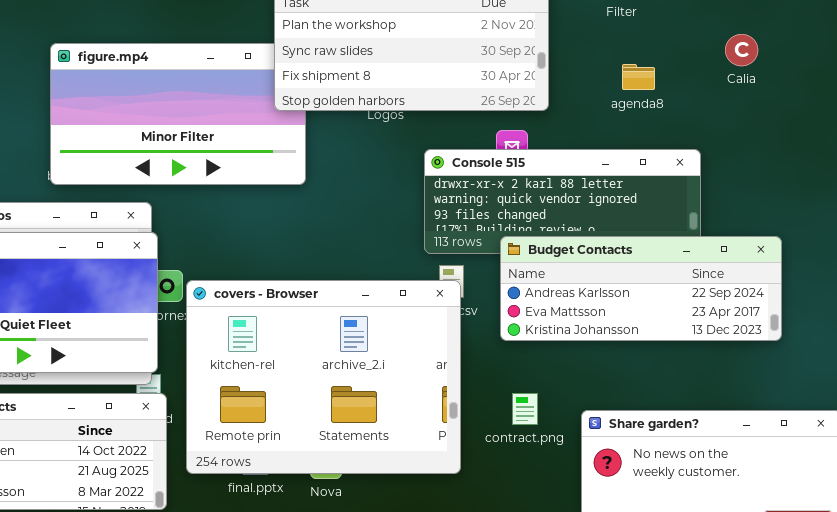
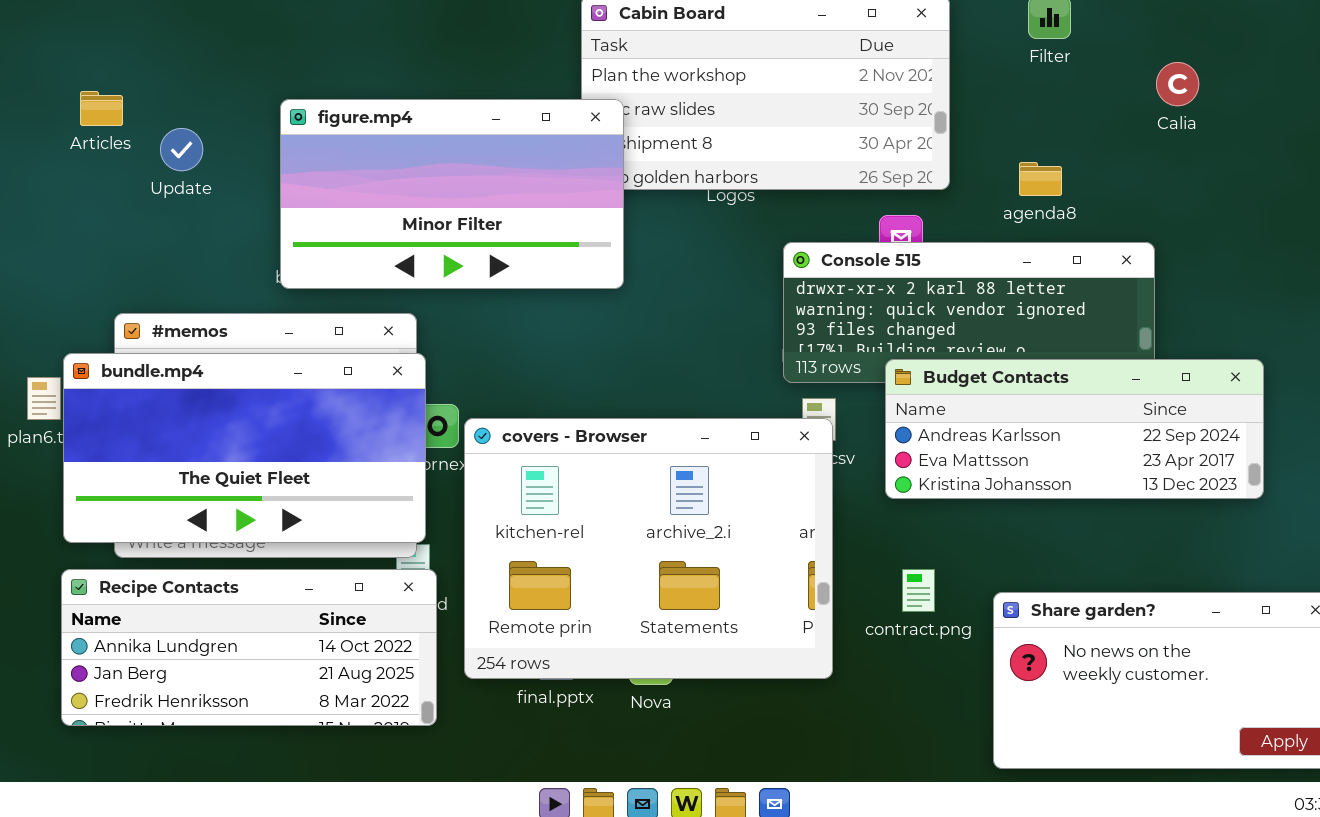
Calia: [725,34,758,66] -> [1156,62,1199,106], moved
figure.mp4: [50,43,306,185] -> [280,99,624,289], raised
agenda8: [622,64,655,90] -> [1019,162,1062,196], moved

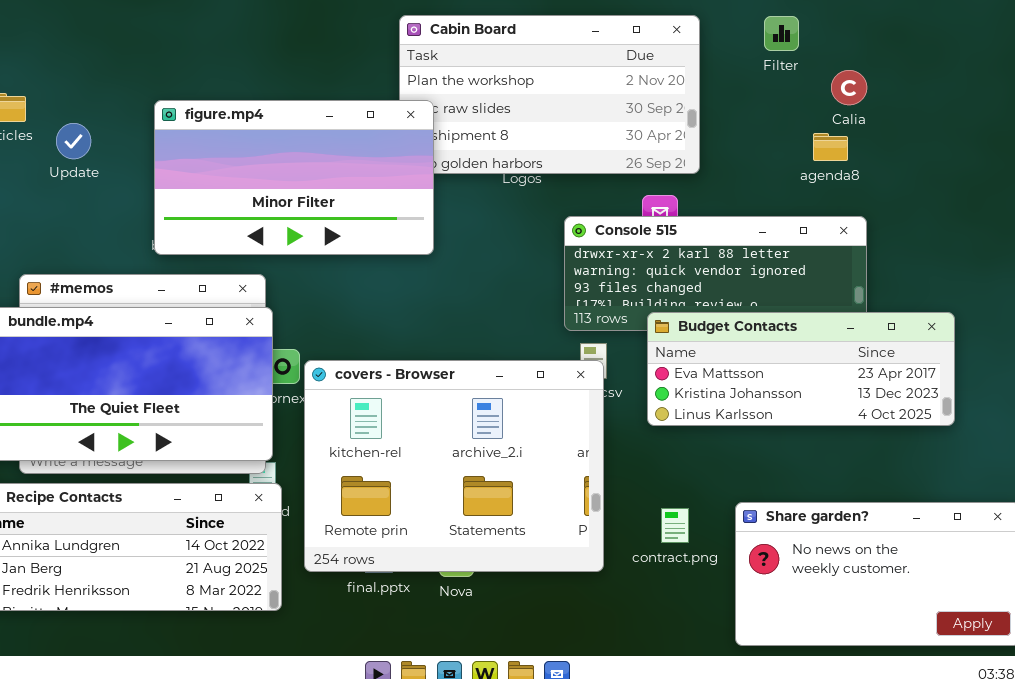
Calia: [1156,62,1199,106] -> [831,70,867,105], moved
agenda8: [1019,162,1062,196] -> [813,133,848,161], moved
Budget Contacts: [885,359,1264,499] -> [647,312,955,426], scrolled down 1 row
contract.png: [902,569,935,612] -> [661,508,689,543], moved

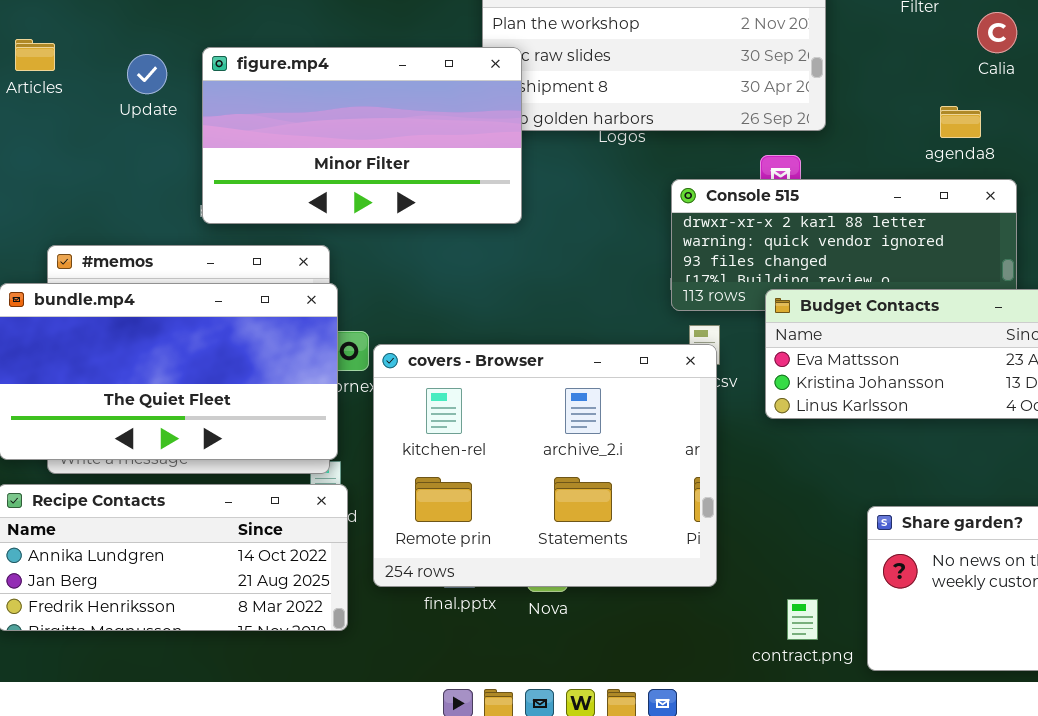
Update: [56,123,91,159] -> [127,54,167,94], moved
agenda8: [813,133,848,161] -> [940,106,981,138], moved
contract.png: [661,508,689,543] -> [787,599,818,640], moved

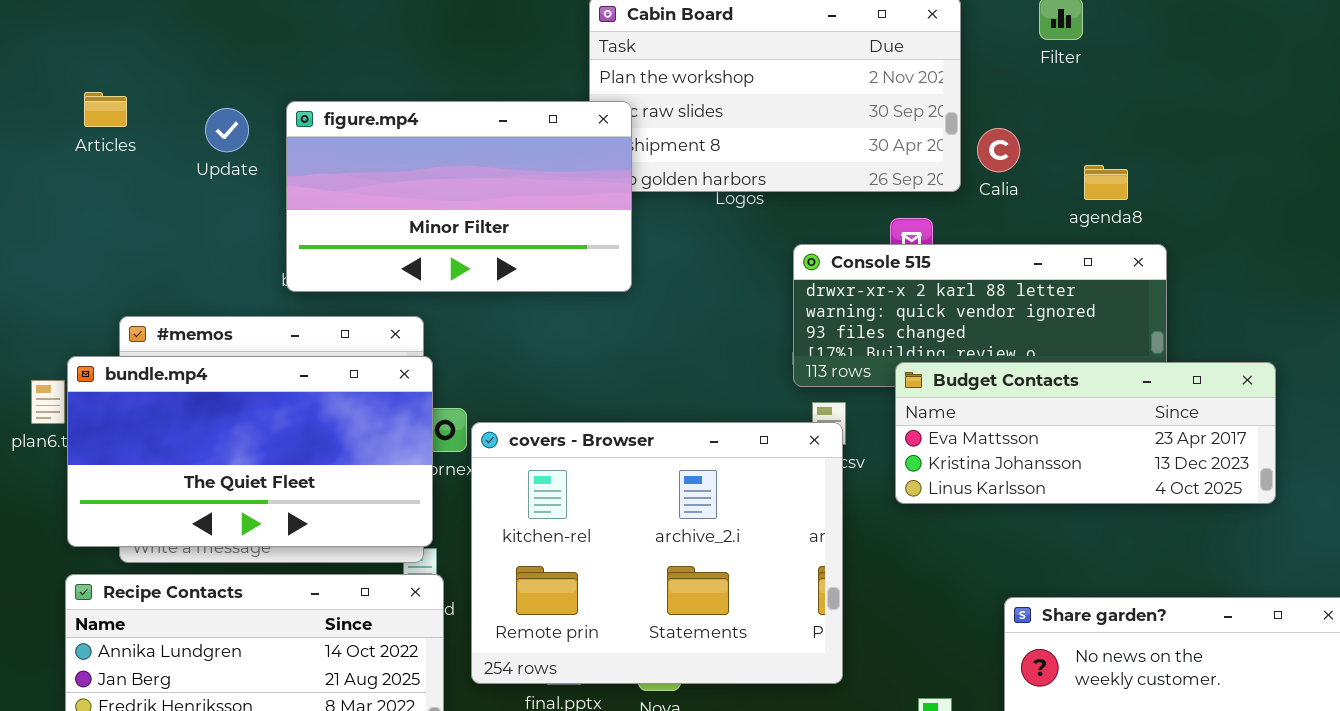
Calia: [977,12,1017,53] -> [977,128,1020,172], moved

